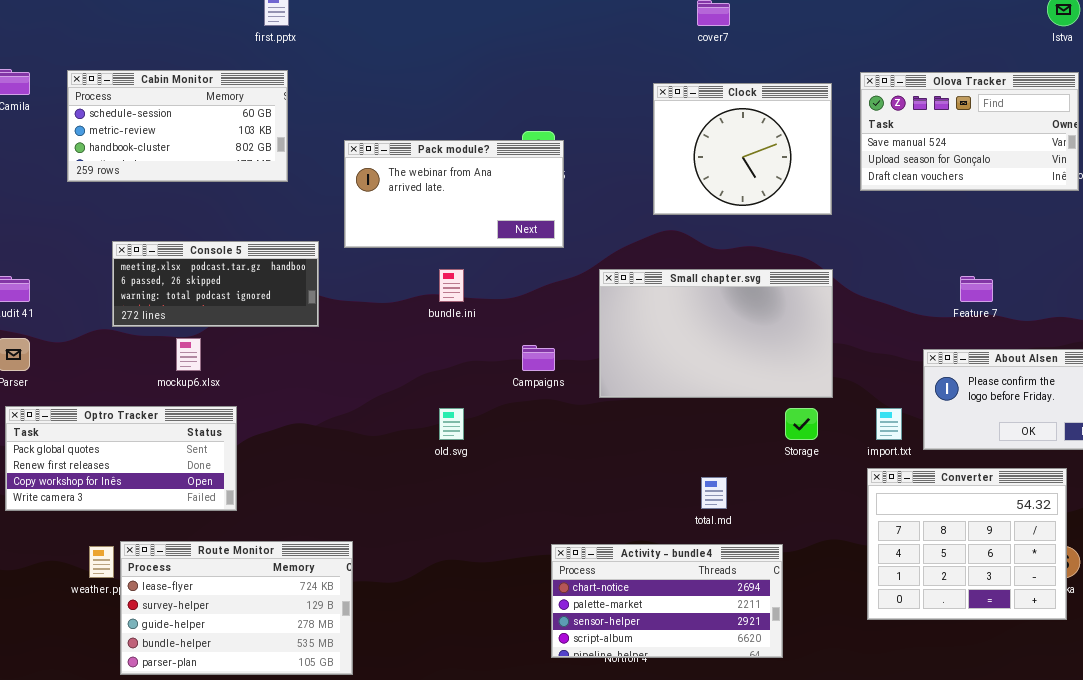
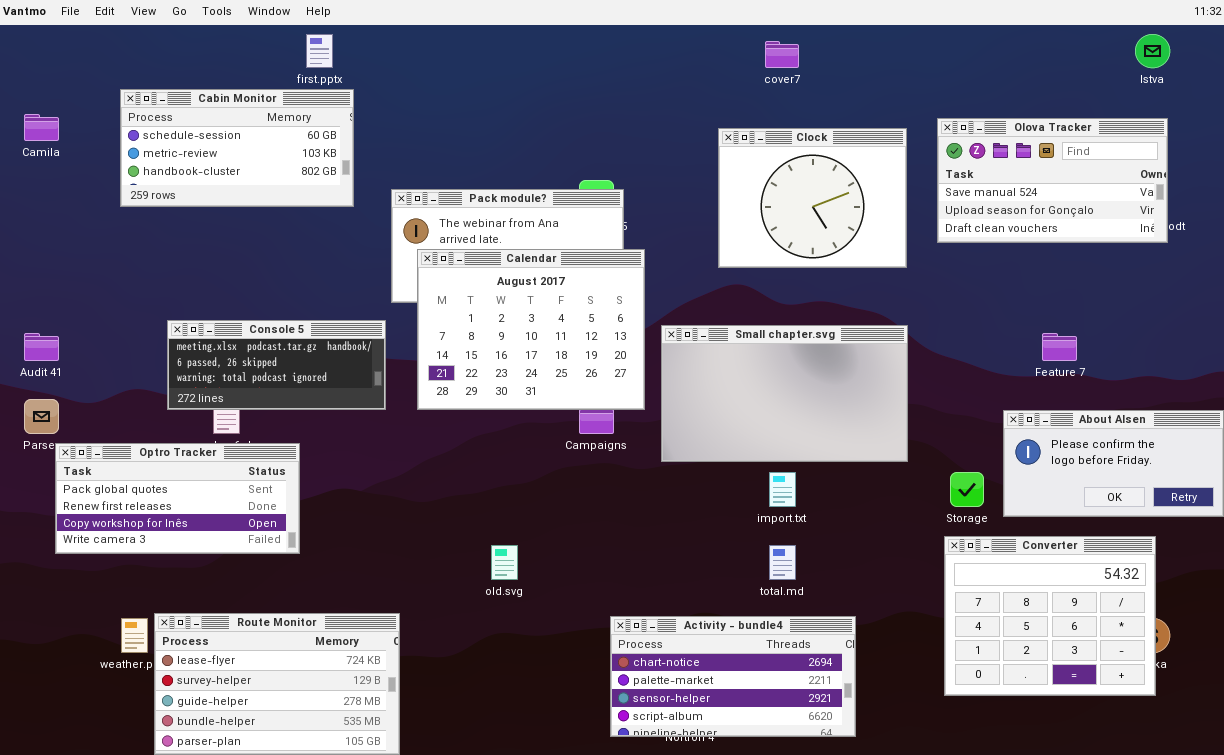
Cabin Monitor: [67,70,288,182] -> [120,89,354,207], moved
Calendar: none -> [417,249,645,410], opened
Console 5: [112,241,319,327] -> [167,320,386,410], moved
Optro Tracker: [5,406,237,511] -> [55,443,300,554], moved
old.svg: [439,408,464,440] -> [491,545,518,580], moved
Storage: [785,408,818,440] -> [950,472,984,507], moved
import.txt: [876,408,902,440] -> [769,472,796,507], moved

